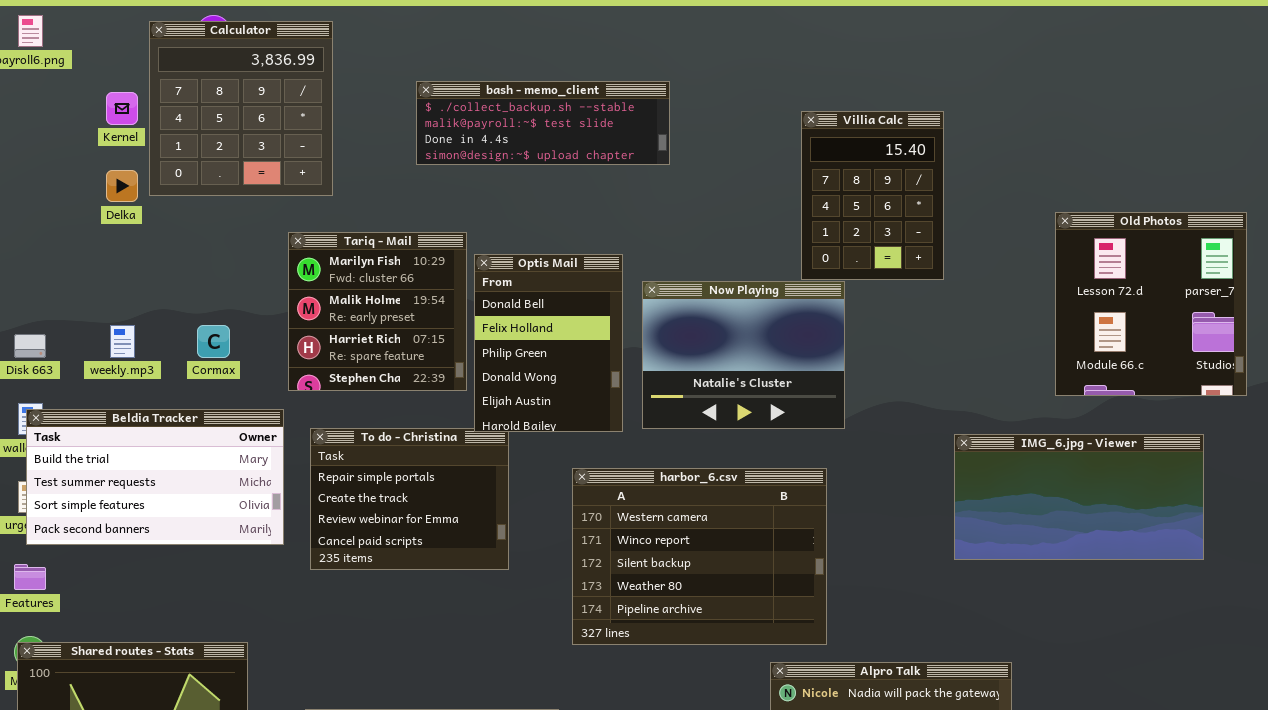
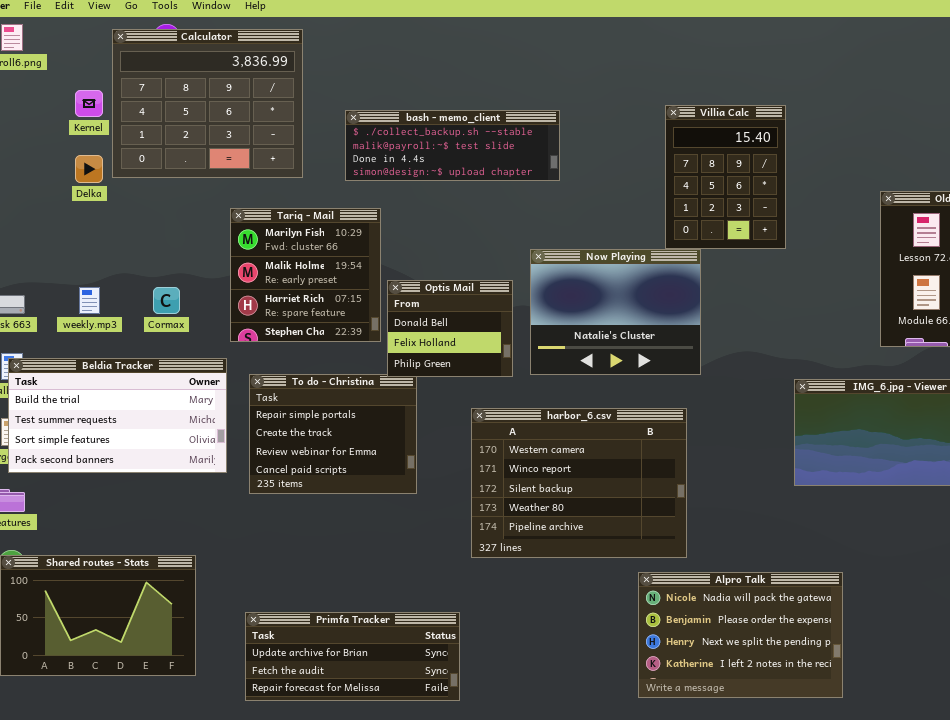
Calculator: [149,21,333,196] -> [112,29,303,178], resized
bash - memo_client: [416,81,670,165] -> [345,110,560,181], moved
Optis Mail: [474,254,623,432] -> [387,280,513,377], resized

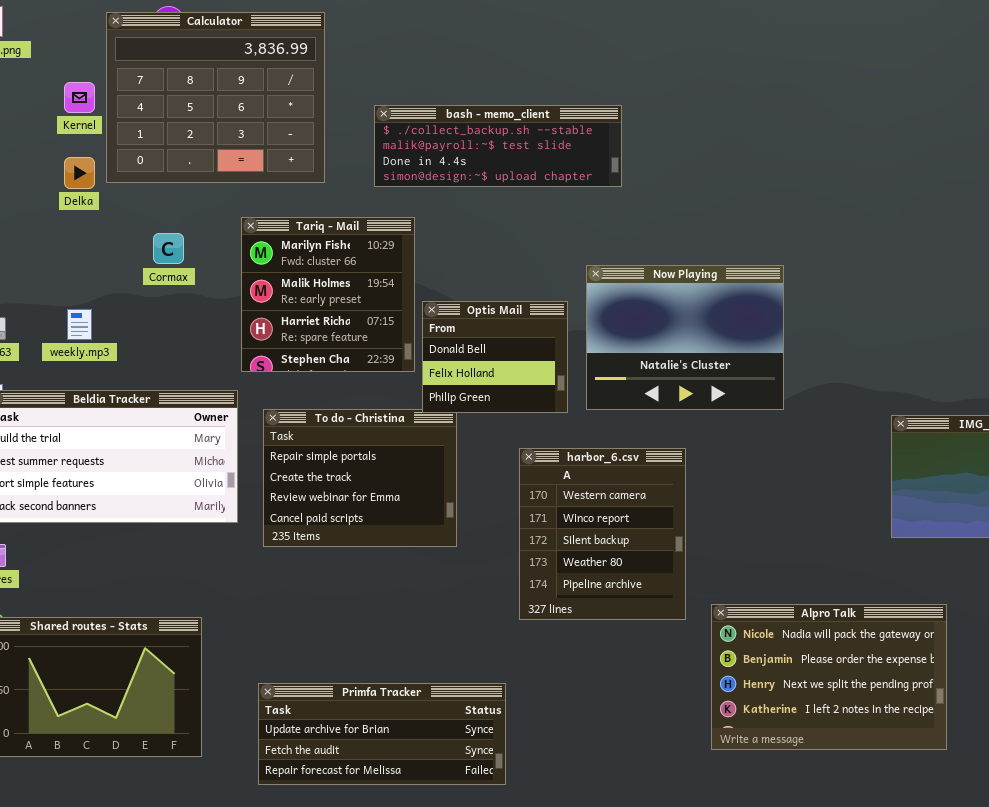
Villia Calc: [665,105,786,249] -> none, closed
Cormax: [153,287,180,314] -> [153,233,184,264], moved
harbor_6.csv: [471,408,687,558] -> [519,448,686,620], resized
Alpro Talk: [638,572,843,698] -> [711,604,947,750], moved

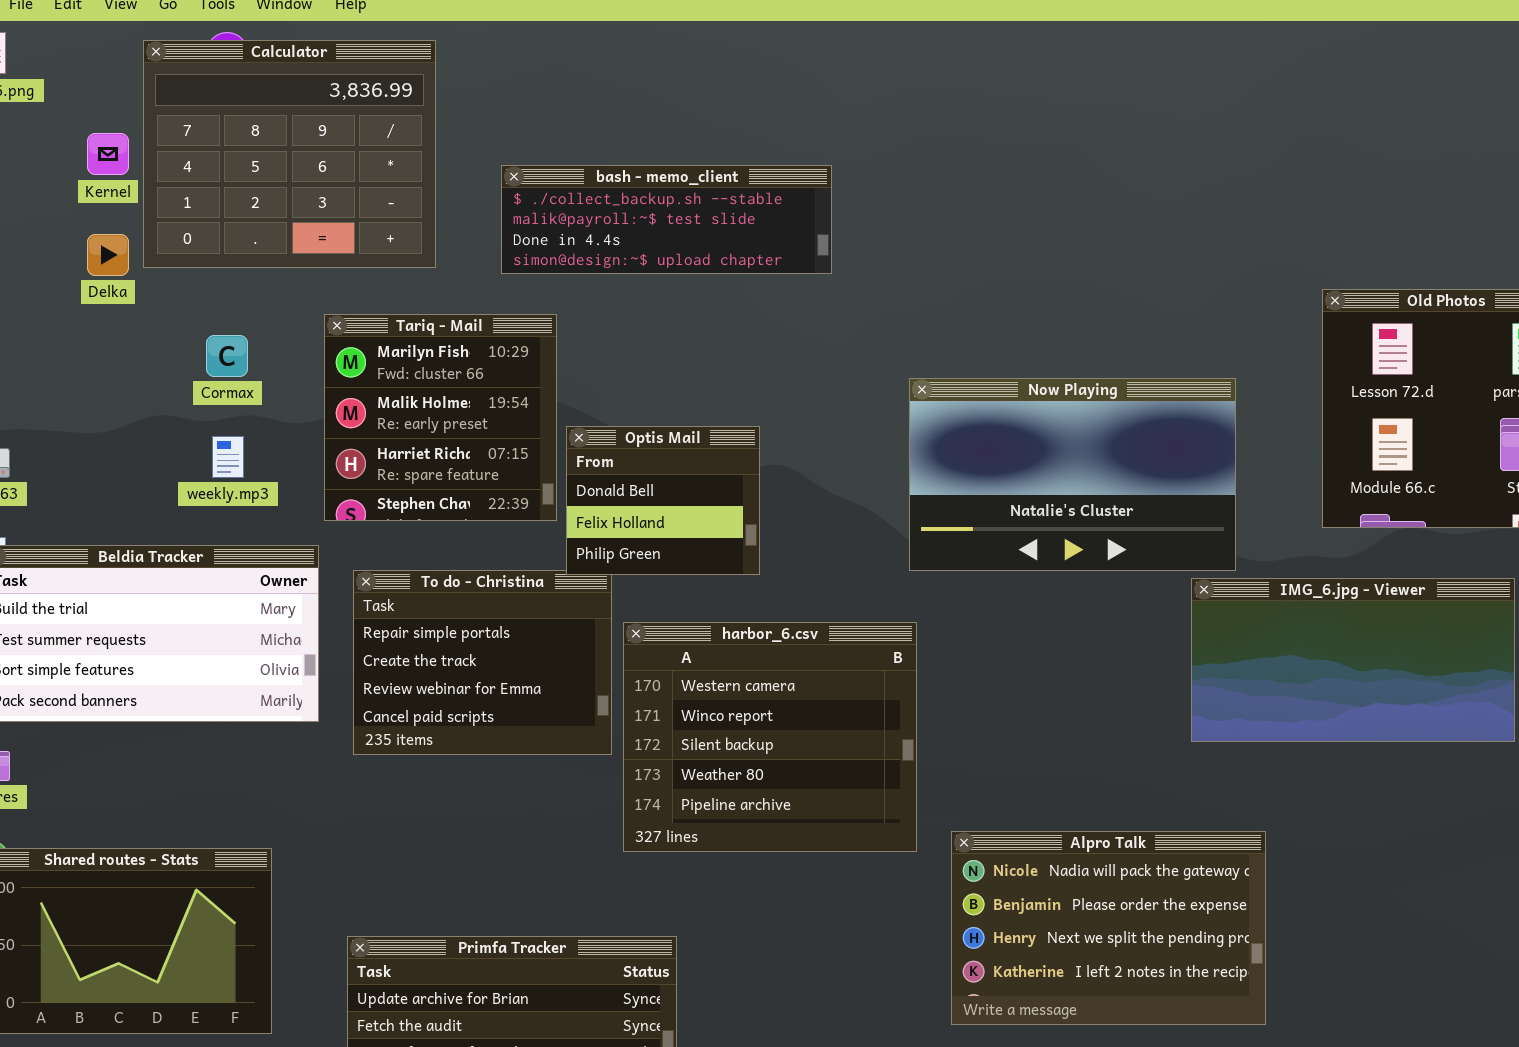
Now Playing: [586,265,784,410] -> [909,378,1236,571], moved, resized
weekly.mp3: [67,309,92,340] -> [212,436,244,478], moved
harbor_6.csv: [519,448,686,620] -> [623,622,917,852], resized

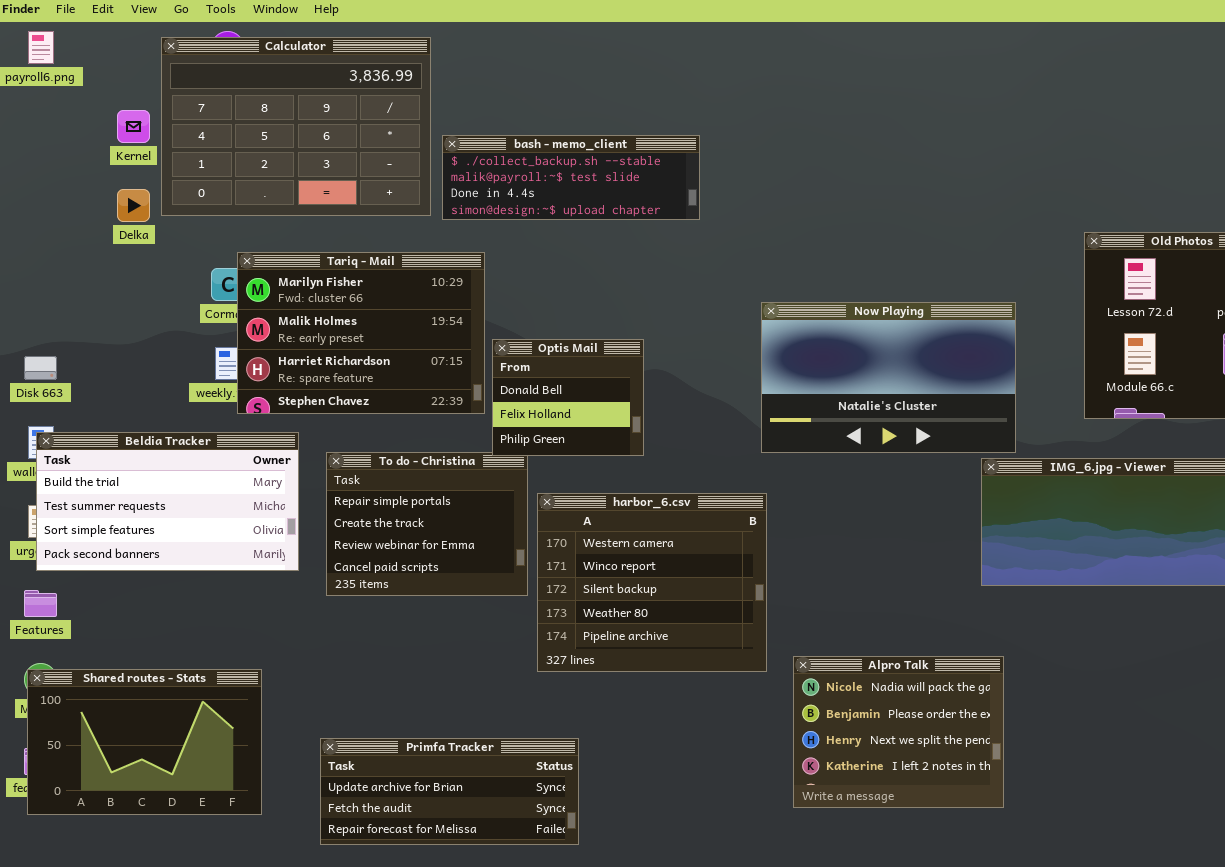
Calculator: [143,40,436,268] -> [161,37,431,216], resized
Tariq - Mail: [324,314,557,521] -> [237,252,485,414], resized
Alpro Talk: [951,831,1266,1025] -> [793,656,1004,808], resized

